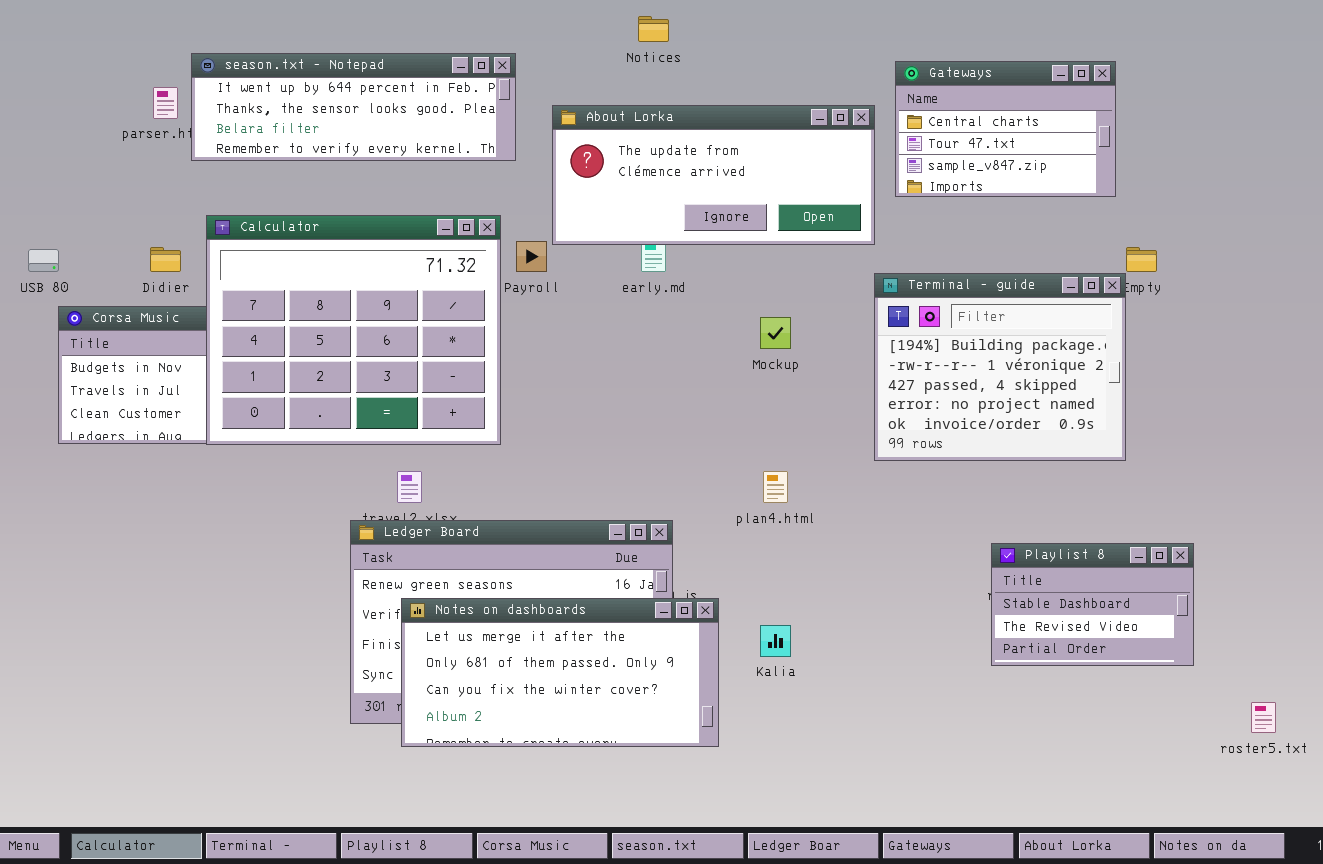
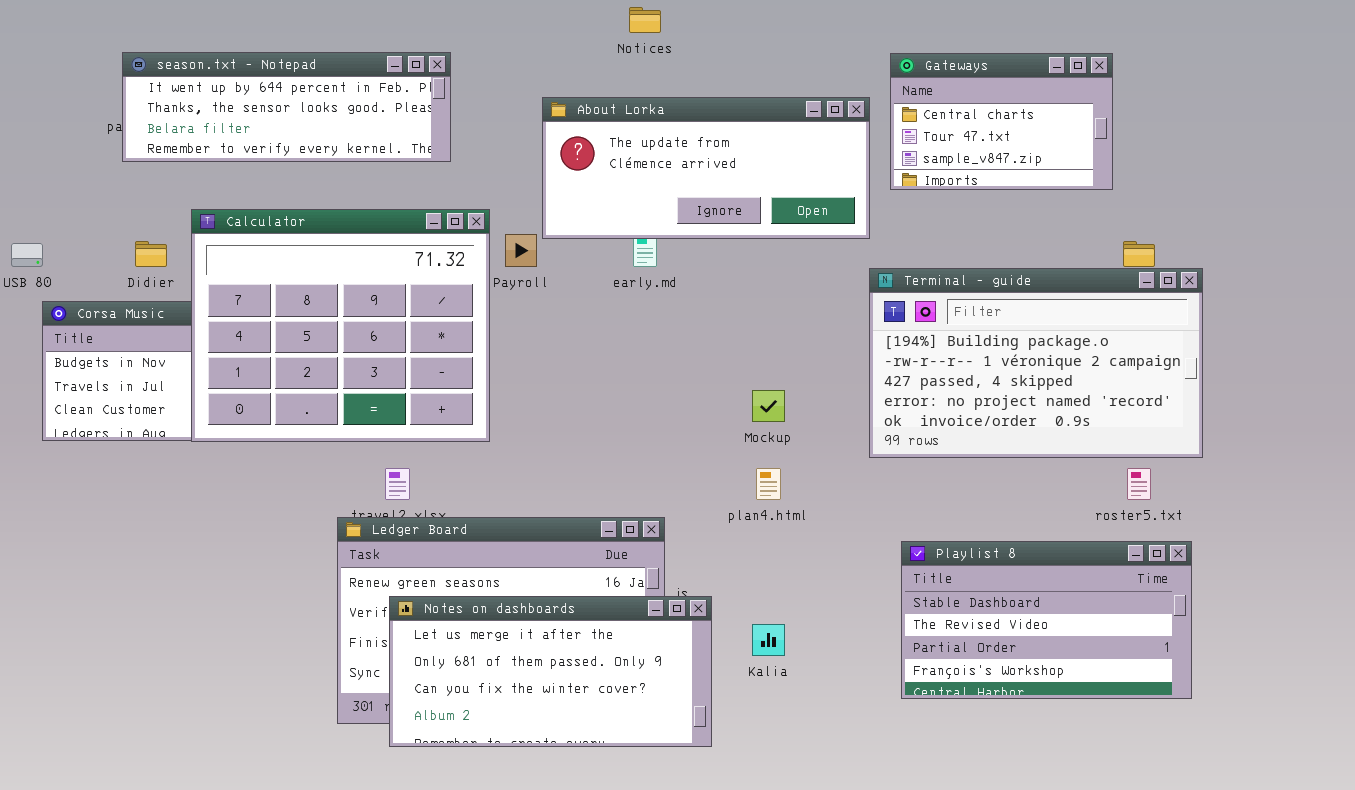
season.txt - Notepad: [191,53,516,161] -> [122,52,451,162], moved
Terminal - guide: [874,273,1126,461] -> [869,268,1203,458], resized
Mockup: [760,317,791,349] -> [752,390,785,422], moved
Playlist 8: [991,543,1194,666] -> [901,541,1192,699], resized
roster5.txt: [1251,702,1276,733] -> [1127,468,1151,500], moved

